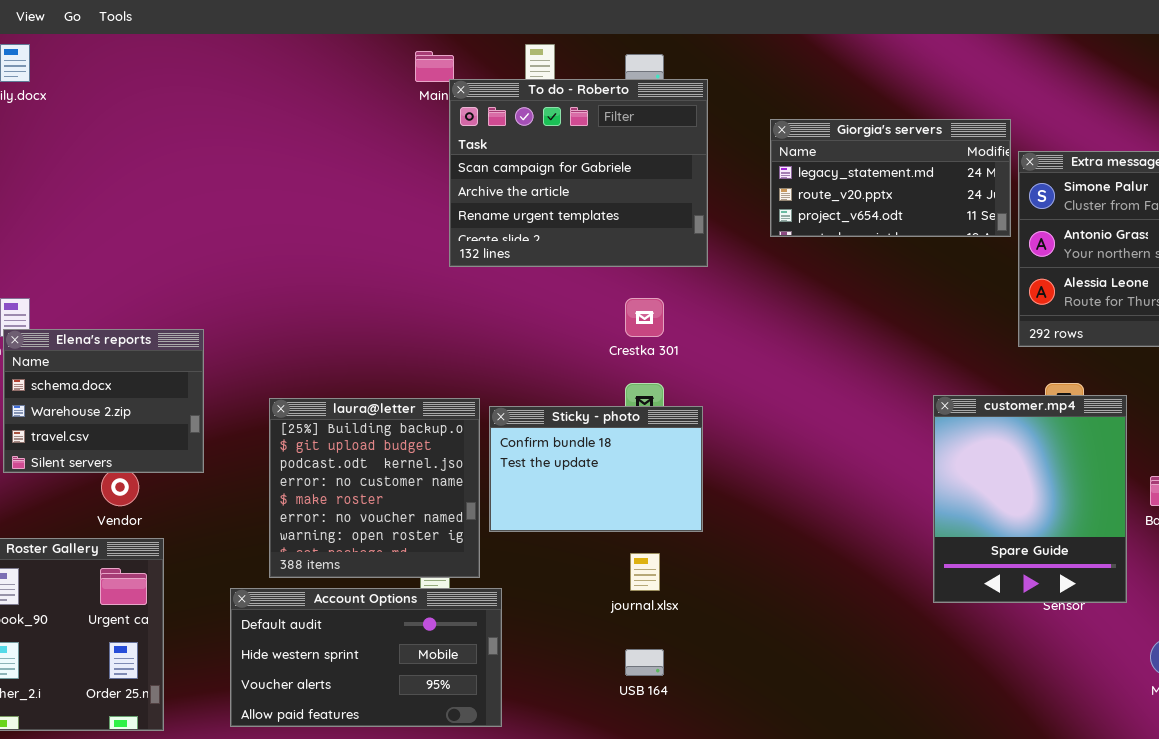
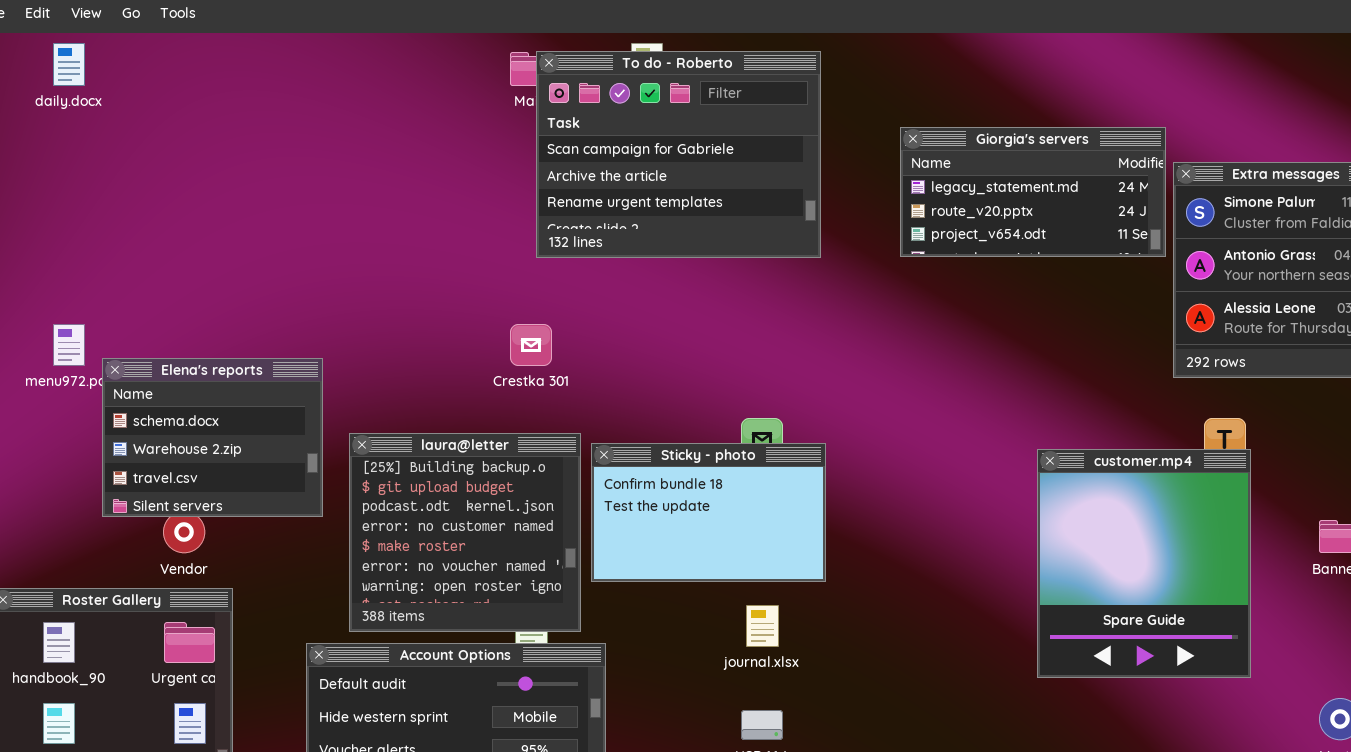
To do - Roberto: [449,79,708,267] -> [536,51,821,258], moved
Crestka 301: [625,298,664,337] -> [510,324,552,366], moved
Elena's reports: [3,329,204,473] -> [102,358,323,517], moved
customer.mp4: [933,395,1127,603] -> [1037,449,1251,678], moved

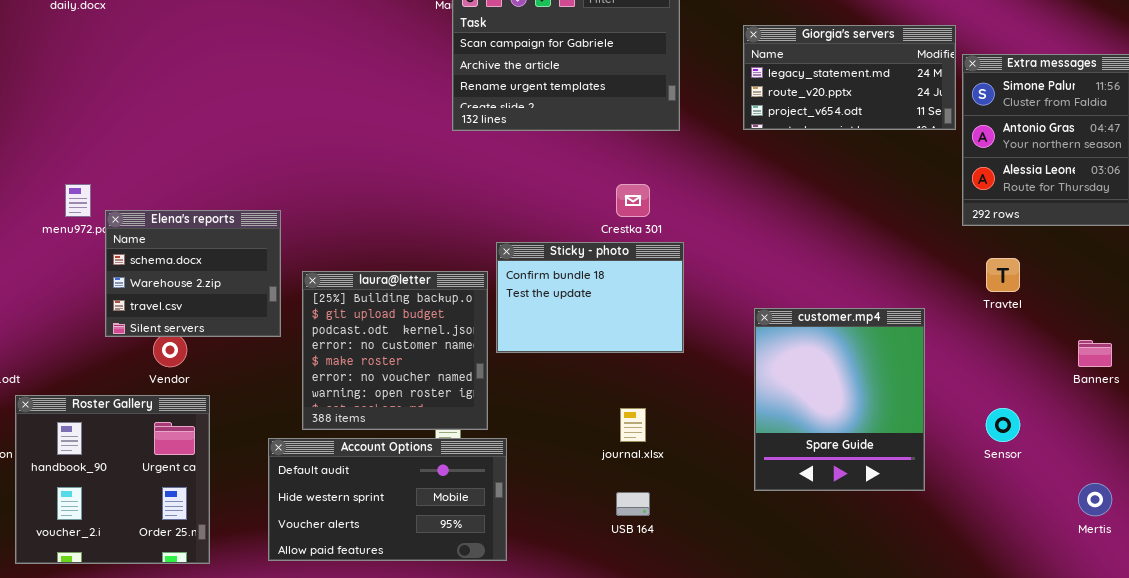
Crestka 301: [510,324,552,366] -> [616,184,650,217], moved
Sticky - photo: [591,443,826,582] -> [496,242,684,353], moved
customer.mp4: [1037,449,1251,678] -> [754,308,925,491], moved

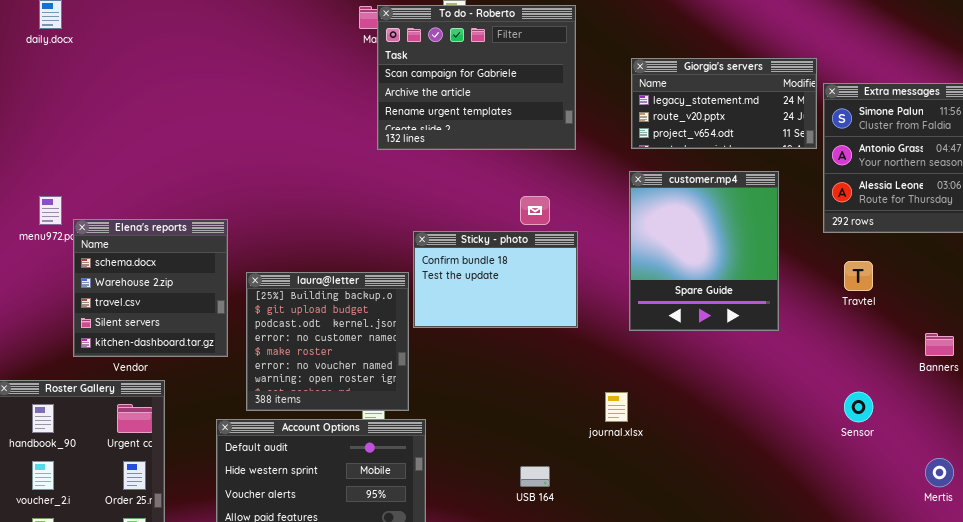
Elena's reports: [105,210,281,337] -> [73,219,228,357], resized
Sticky - photo: [496,242,684,353] -> [413,231,578,328], moved
customer.mp4: [754,308,925,491] -> [629,171,779,331], moved
journal.xlsx: [620,408,646,442] -> [605,392,628,422], moved

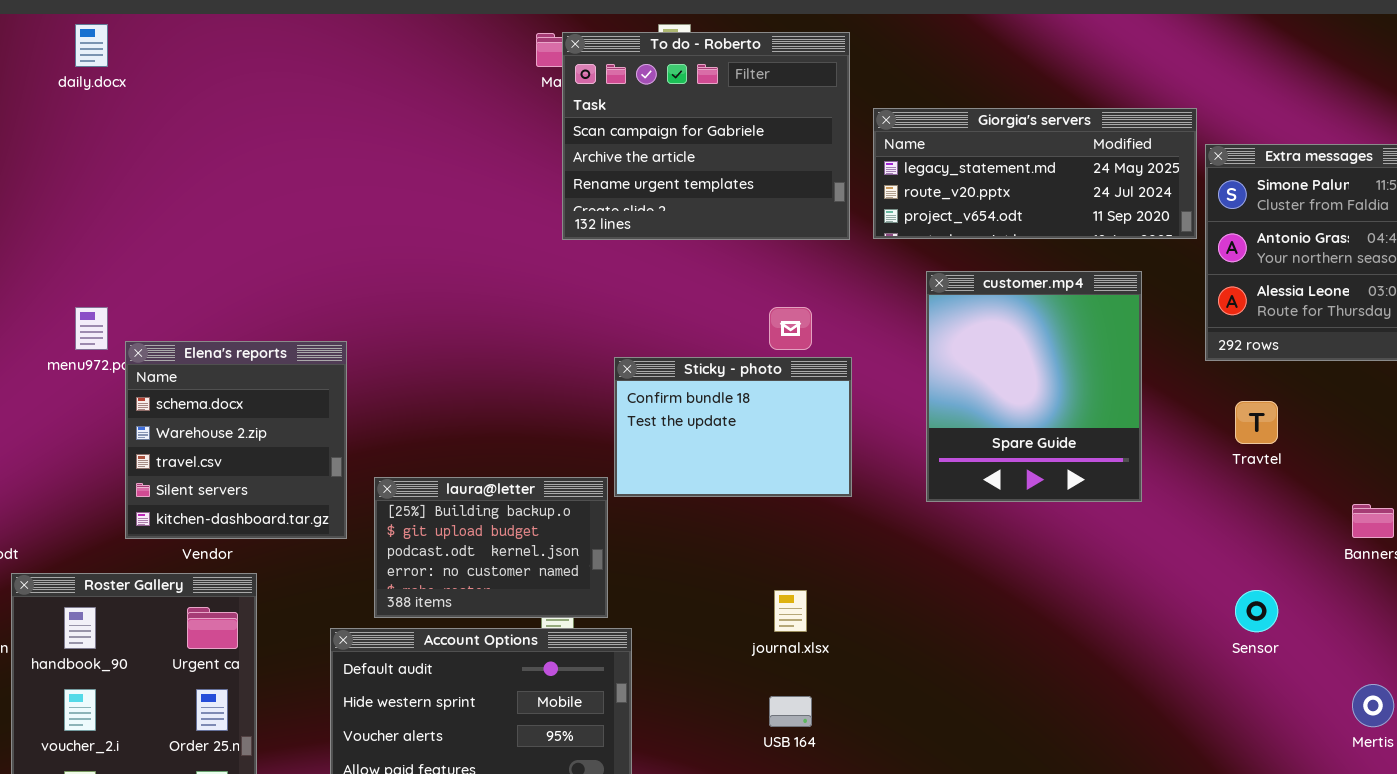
Giorgia's servers: [631,58,817,149] -> [873,108,1197,239], resized
laura@letter: [246,272,409,411] -> [374,477,608,618], resized
journal.xlsx: [605,392,628,422] -> [774,590,807,632], moved

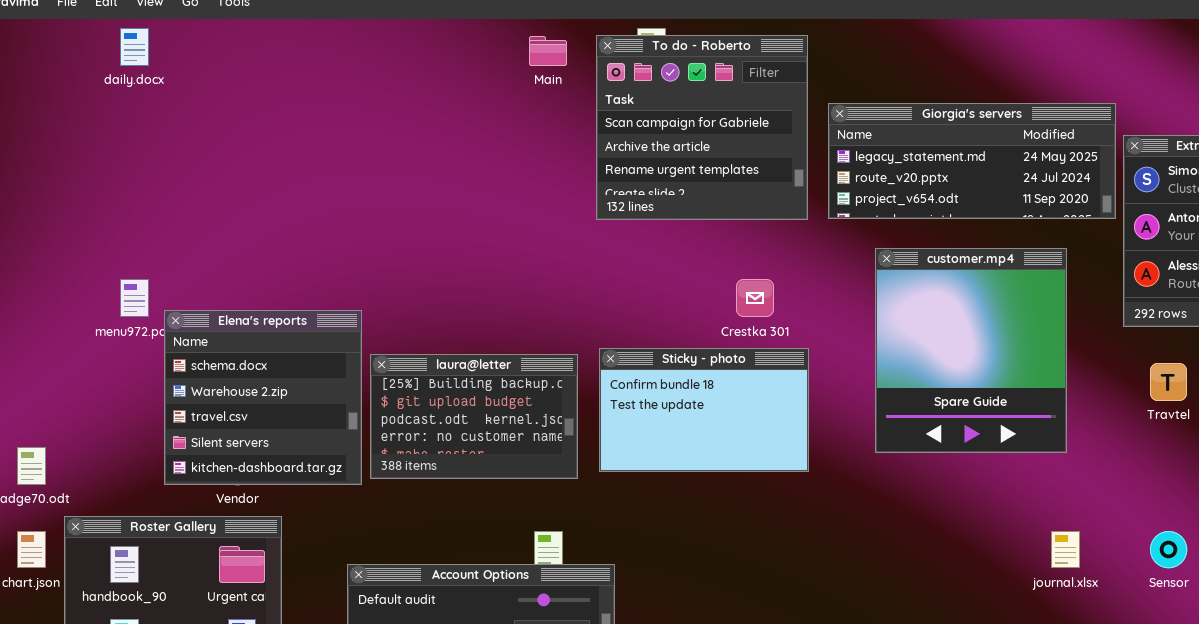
To do - Roberto: [562,32,850,240] -> [596,35,808,220], resized
Sticky - photo: [614,357,852,497] -> [599,348,809,472], moved
laura@letter: [374,477,608,618] -> [370,354,578,479], moved
journal.xlsx: [774,590,807,632] -> [1051,531,1080,568], moved

